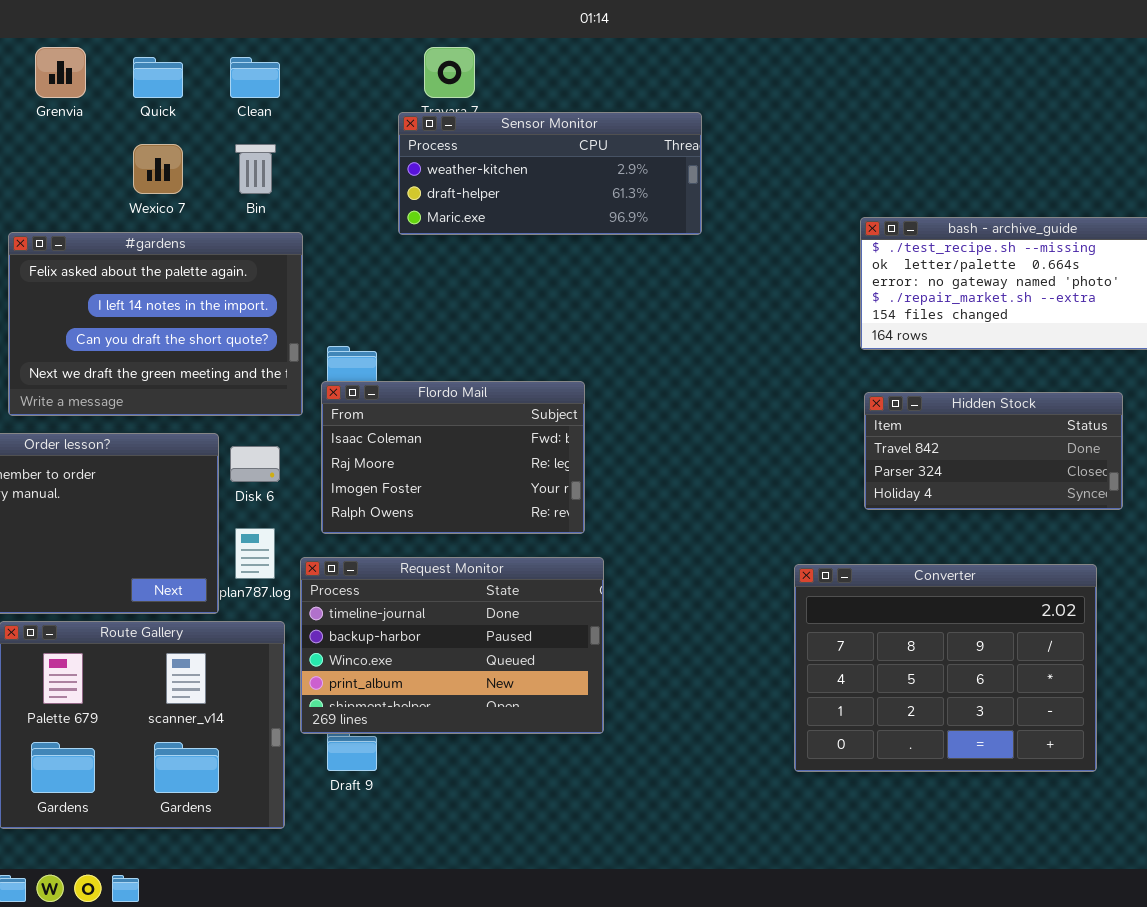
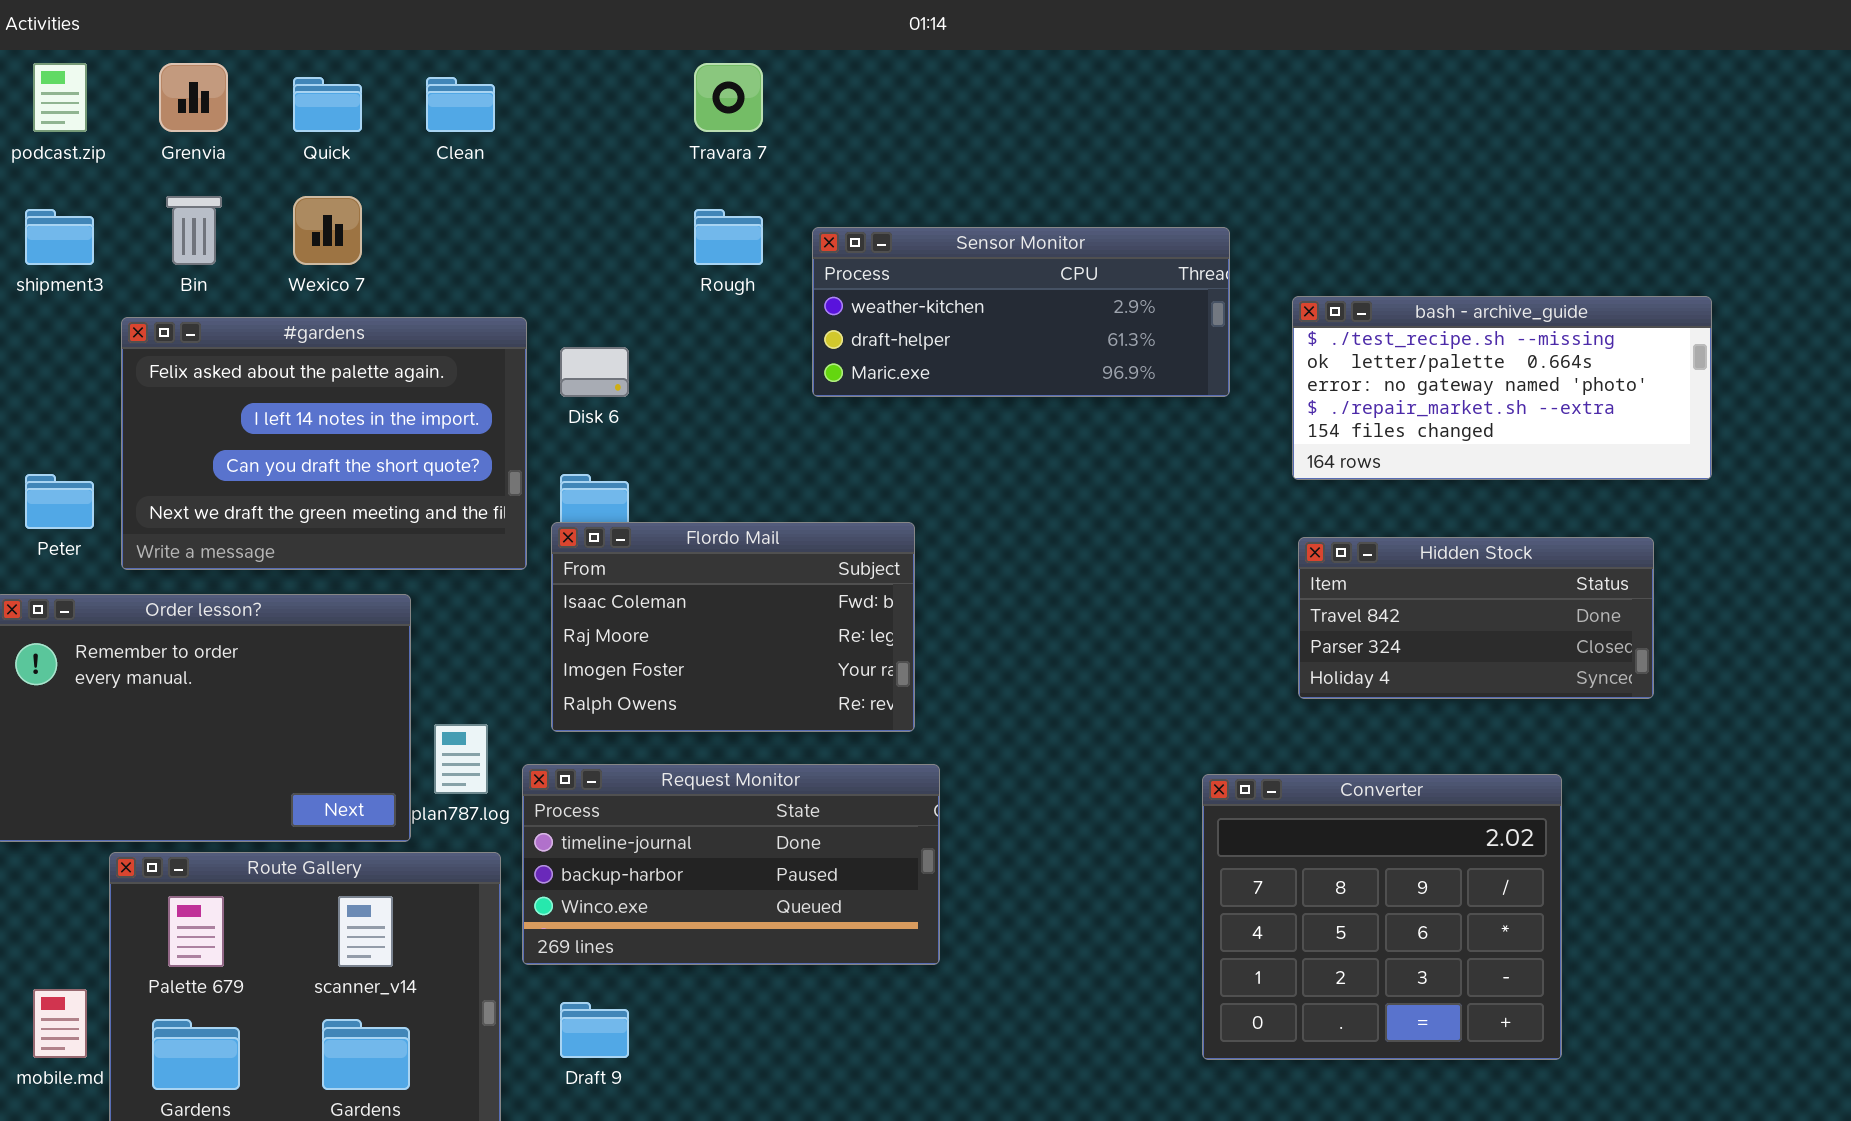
Sensor Monitor: [398,112,702,235] -> [812,227,1230,397], moved
Bin: [235,144,276,194] -> [166,196,222,265], moved
Disk 6: [230,446,280,482] -> [560,347,629,397], moved
Request Monitor: [300,557,604,734] -> [522,764,940,965], resized
Converter: [794,564,1097,772] -> [1202,774,1562,1060], resized

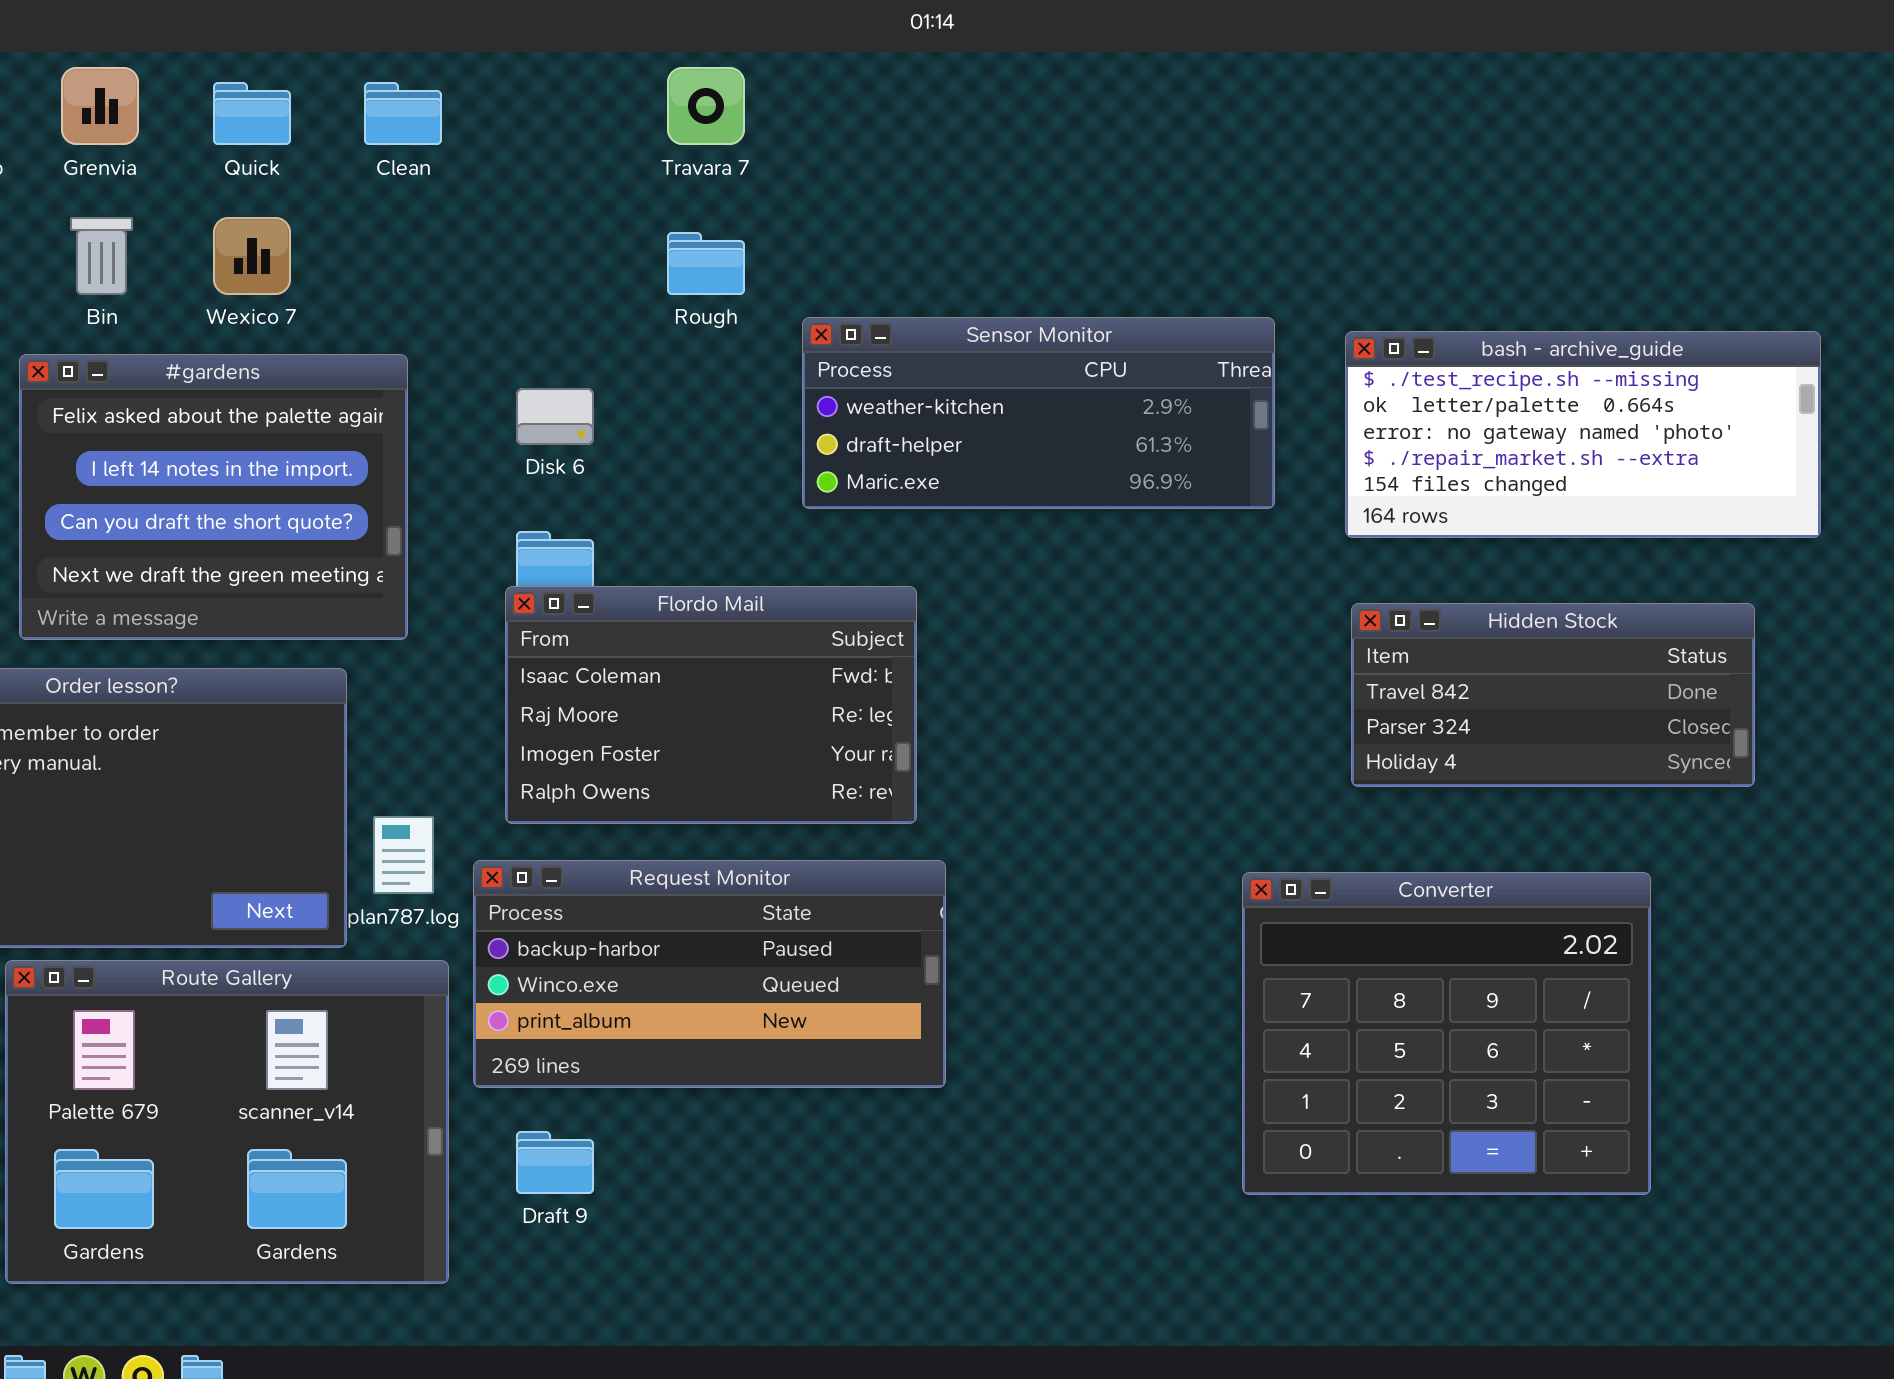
Sensor Monitor: [812,227,1230,397] -> [802,317,1275,509], moved
#gardens: [121,317,527,570] -> [19,354,408,640], resized
Request Monitor: [522,764,940,965] -> [473,860,946,1088], scrolled down 1 row

